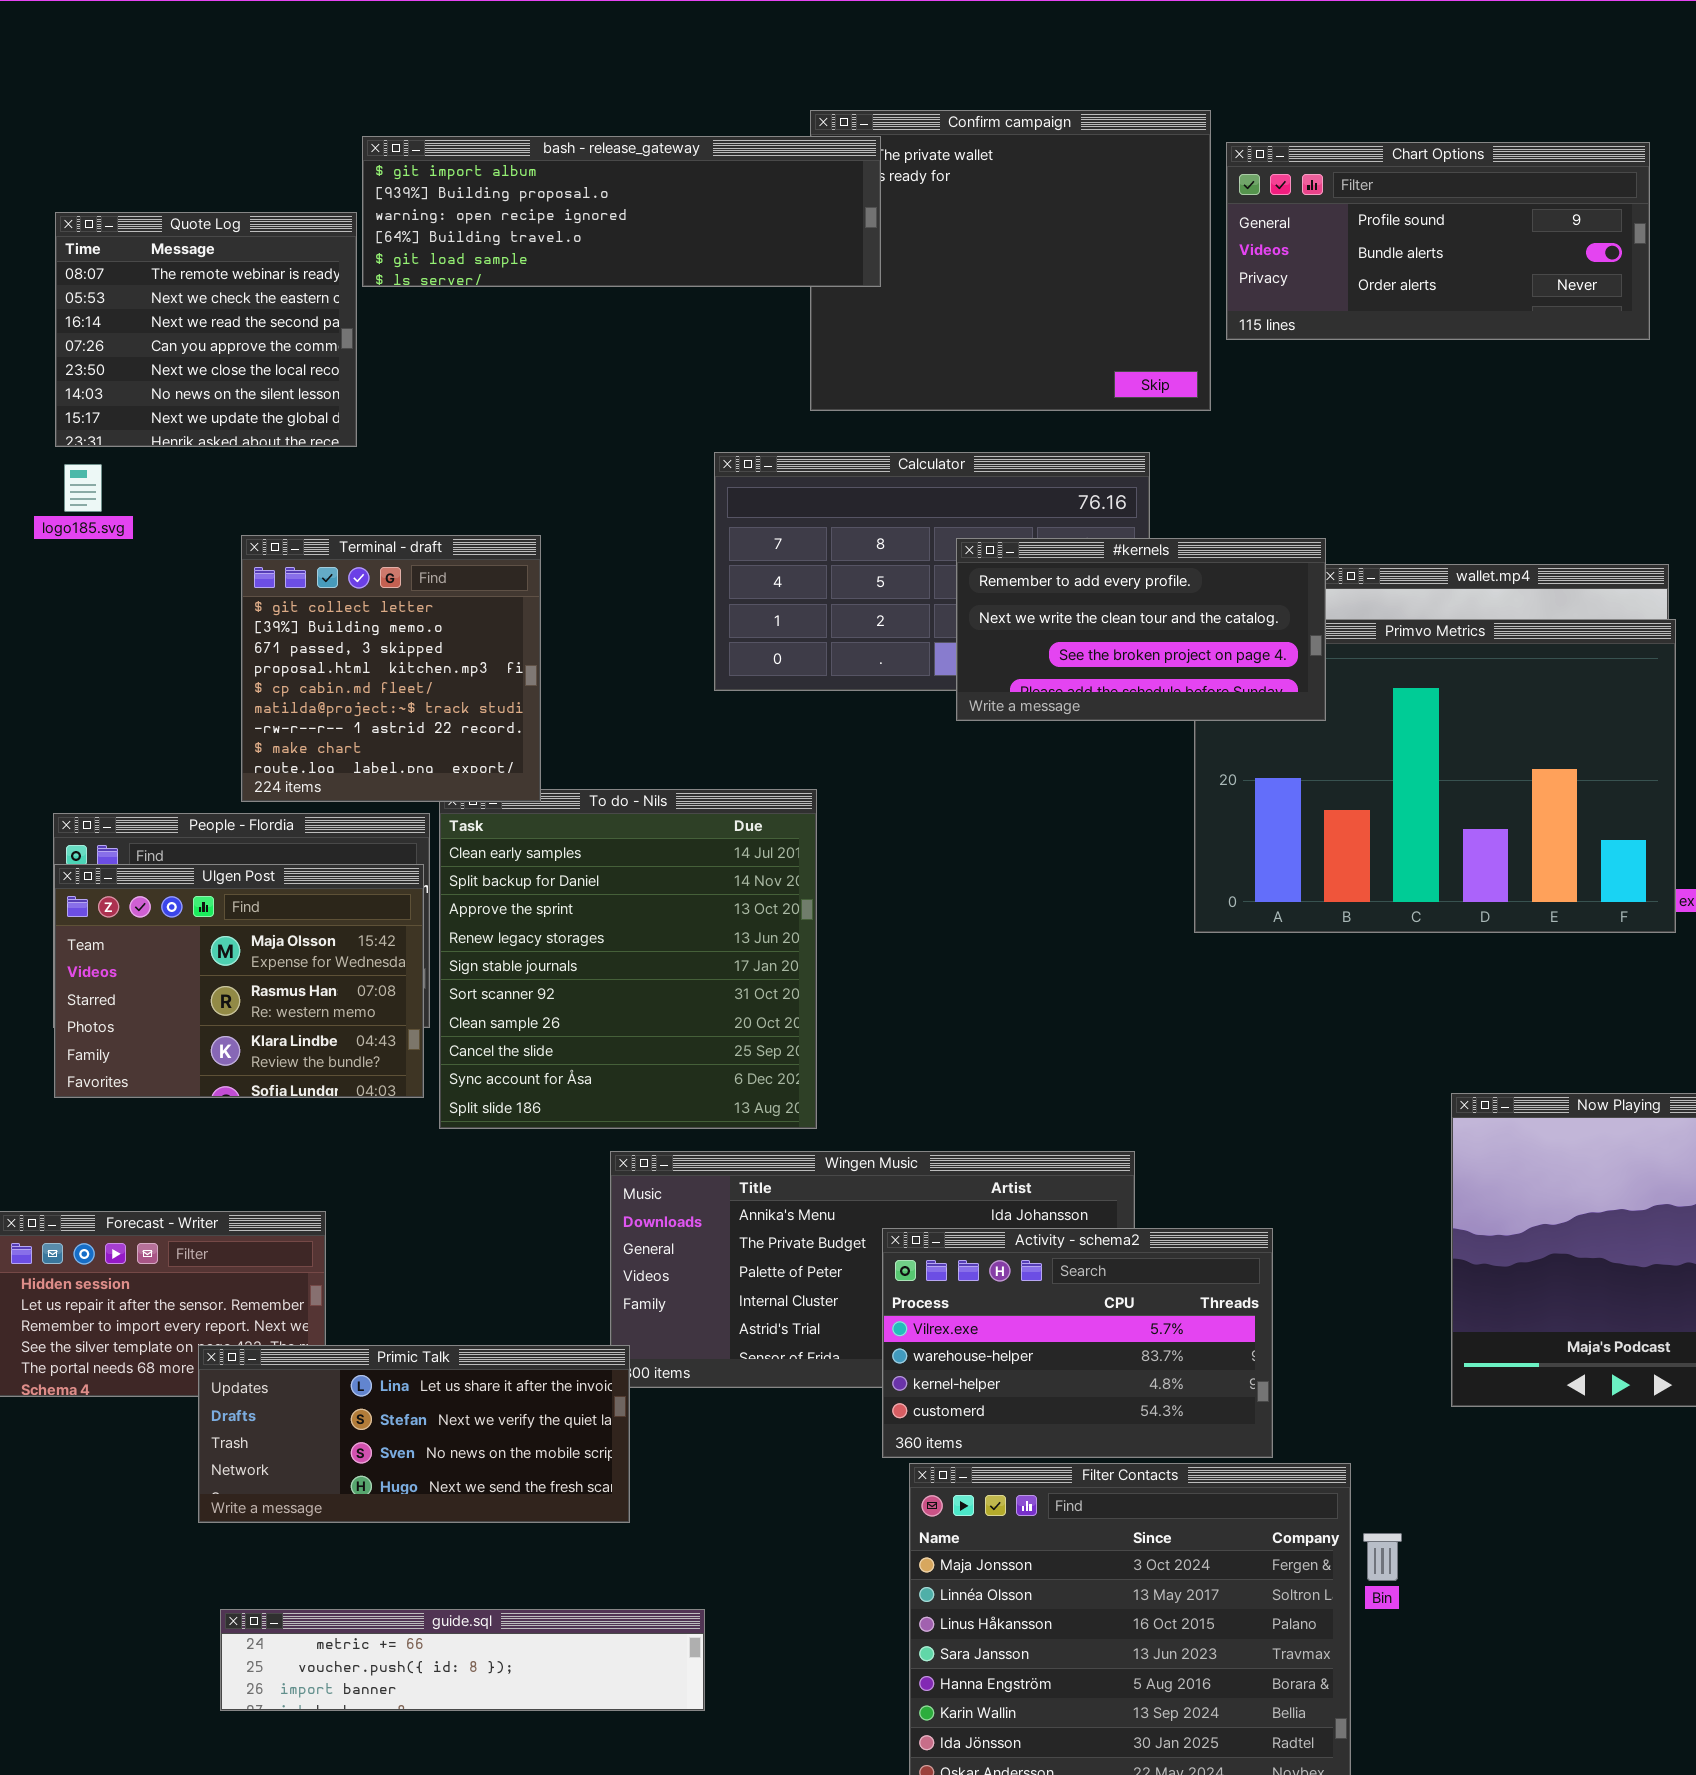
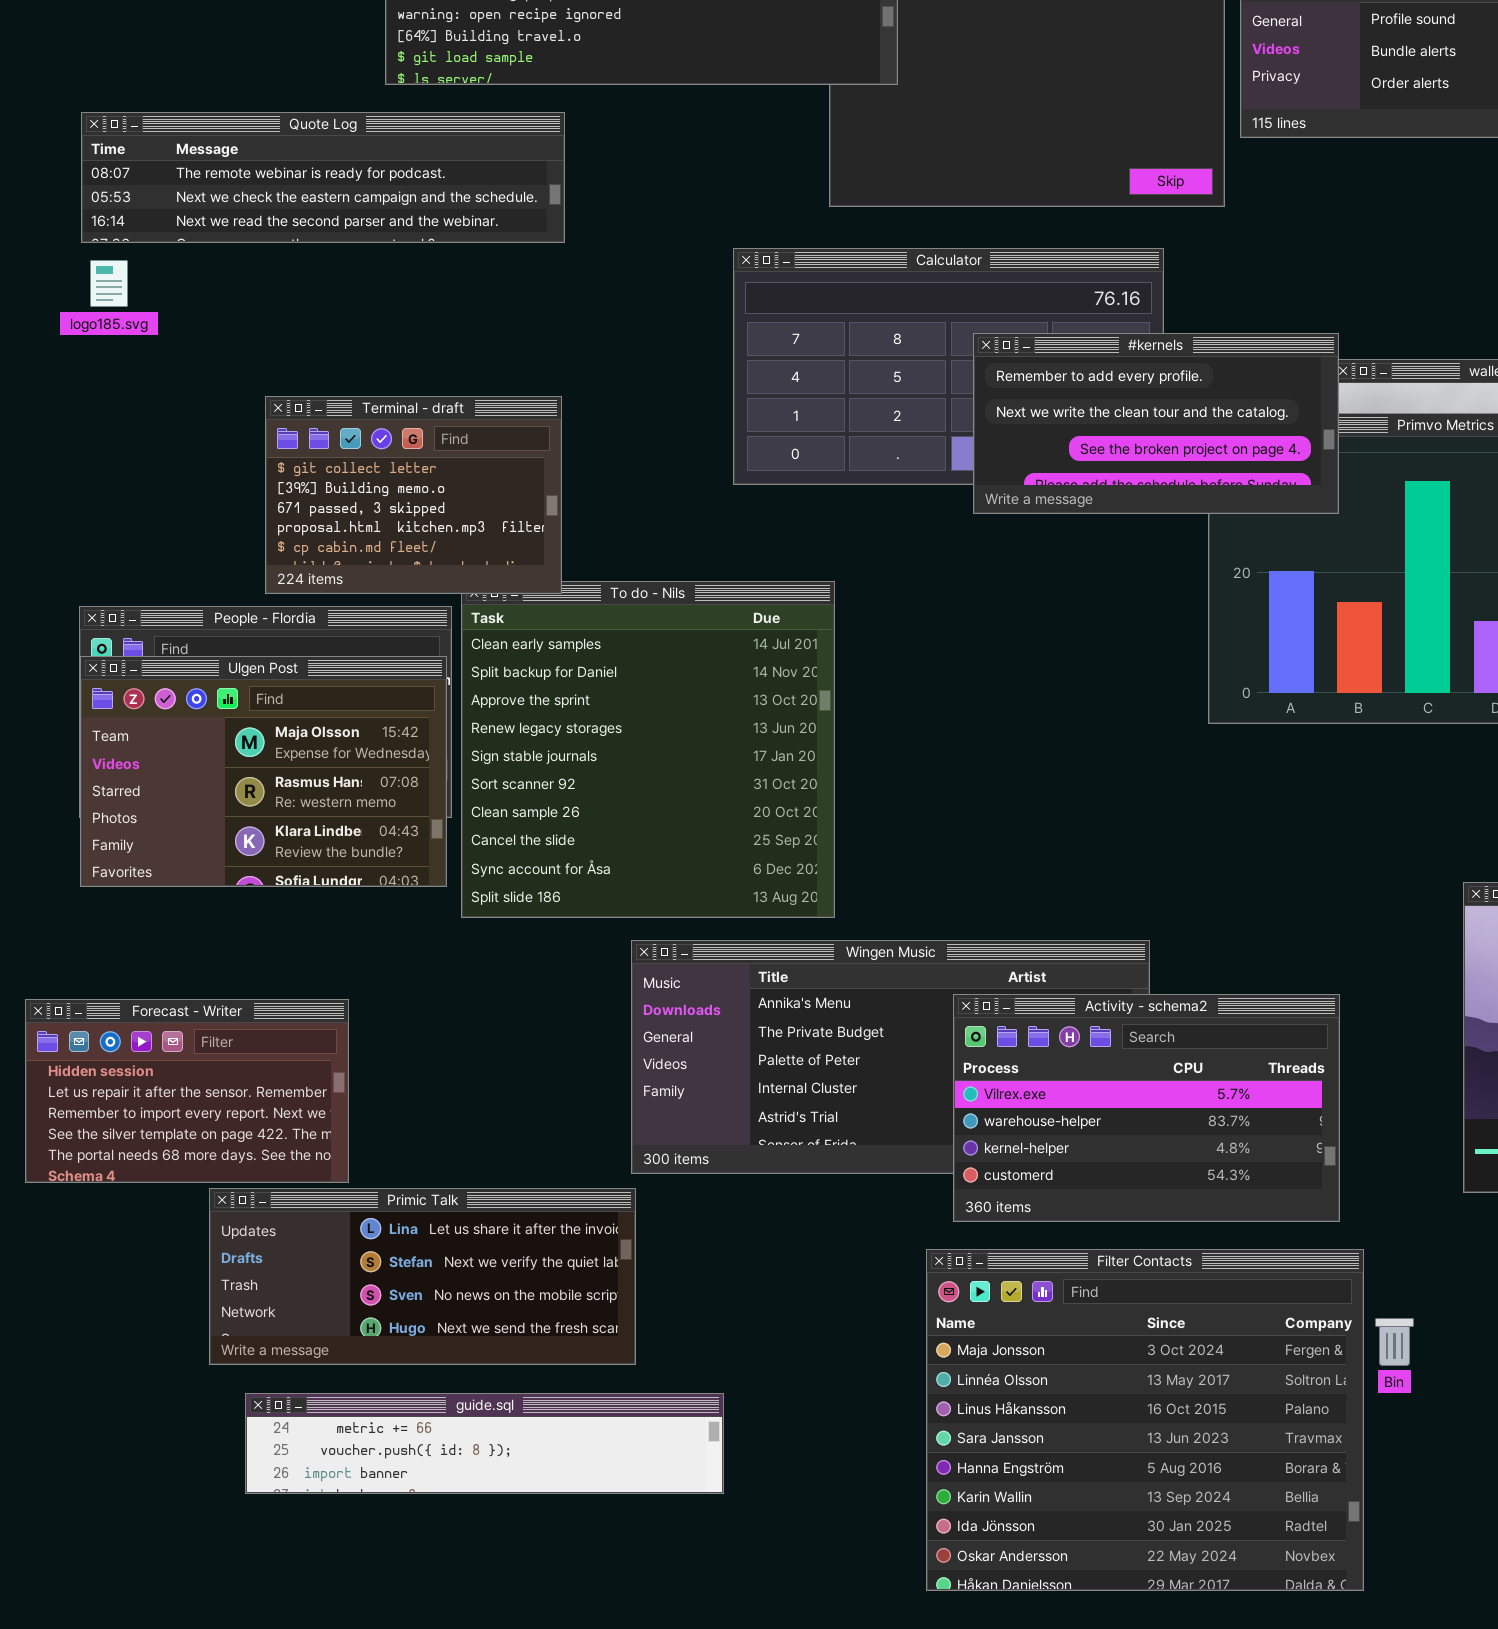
Quote Log: [55,212,357,447] -> [81,112,565,243], resized
Terminal - draft: [241,535,541,802] -> [265,396,562,594], resized
Activity - schema2: [882,1228,1273,1458] -> [953,994,1340,1222], moved
Primic Talk: [198,1345,630,1523] -> [209,1188,636,1365], moved

